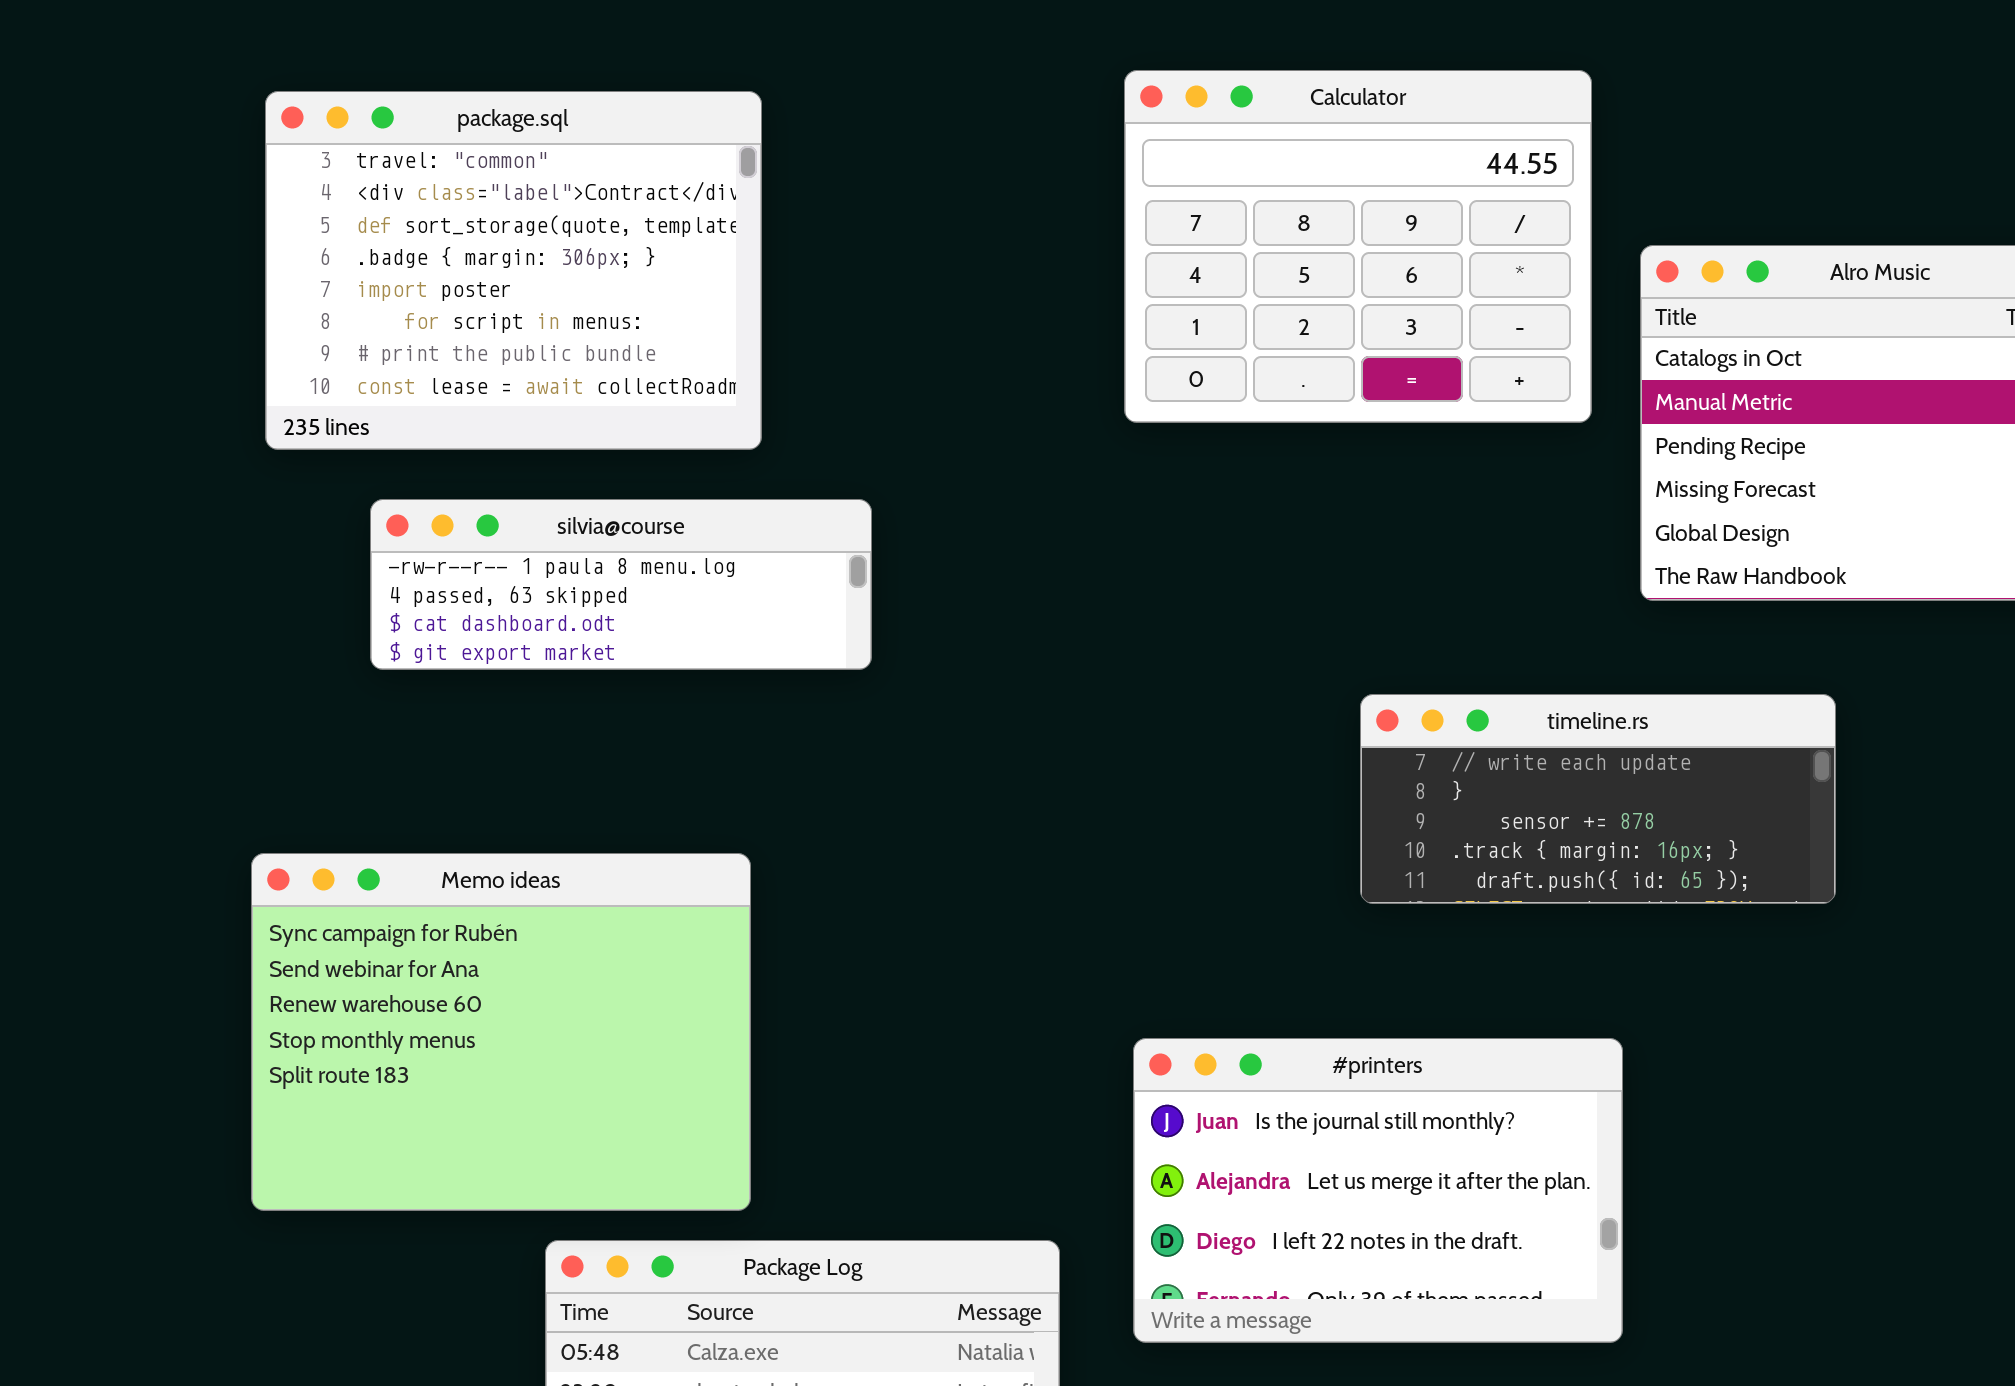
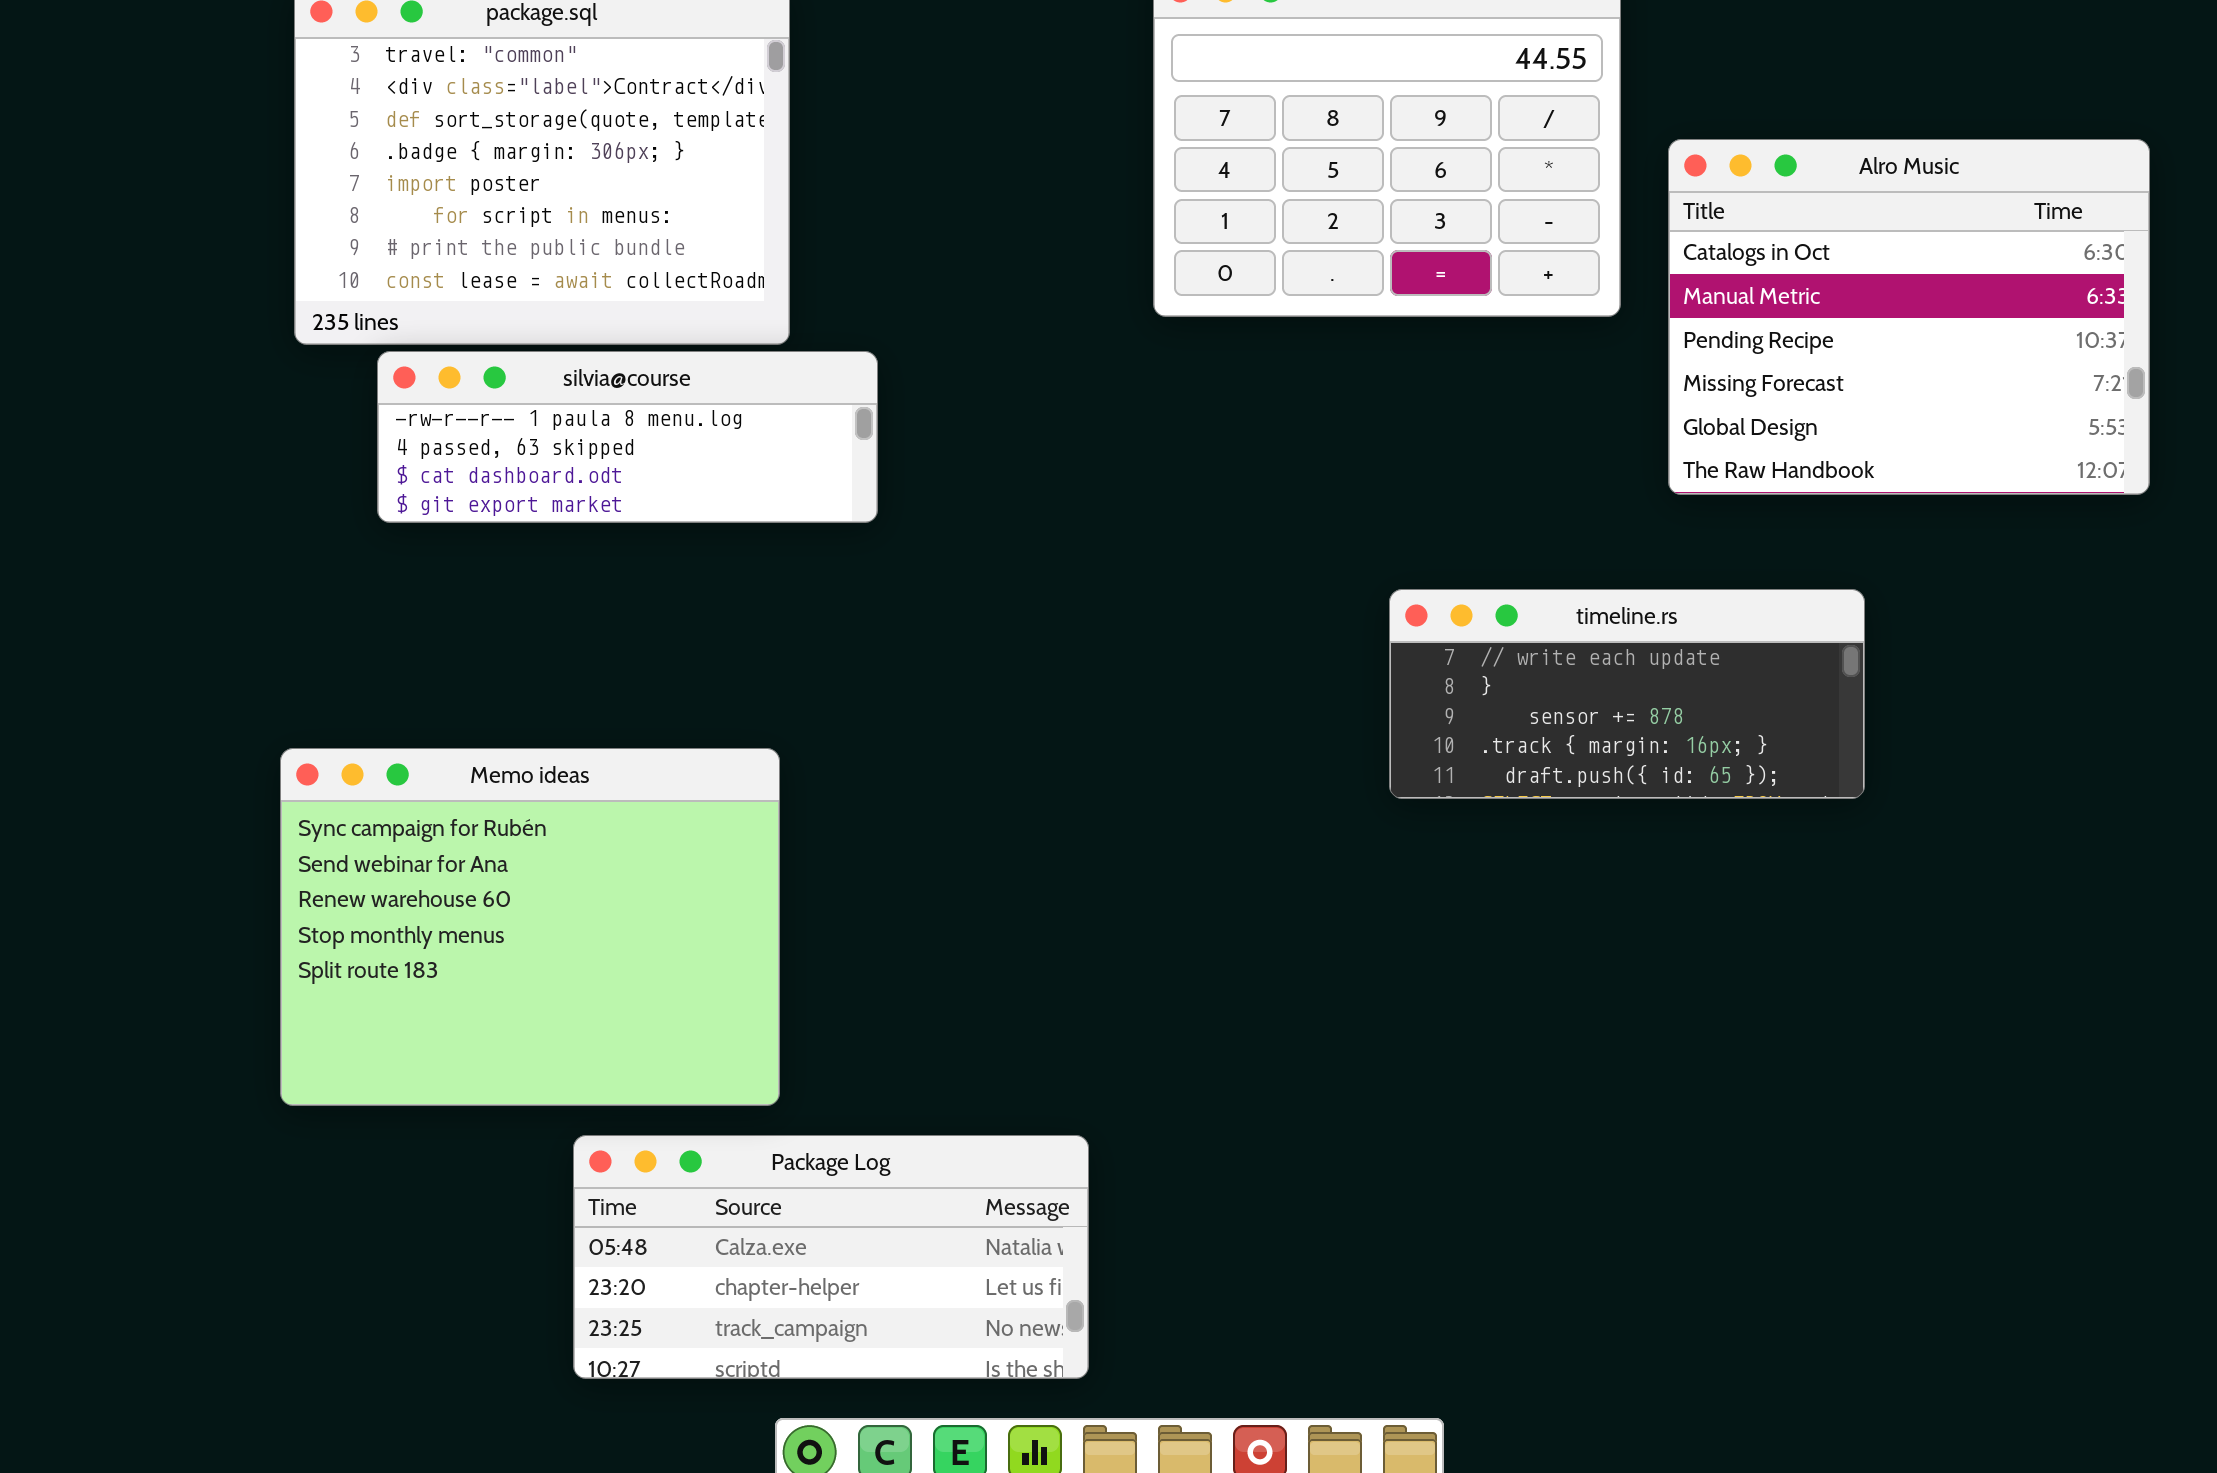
silvia@course: [370,499,872,670] -> [377,351,878,523], moved
#printers: [1133,1038,1623,1343] -> none, closed

